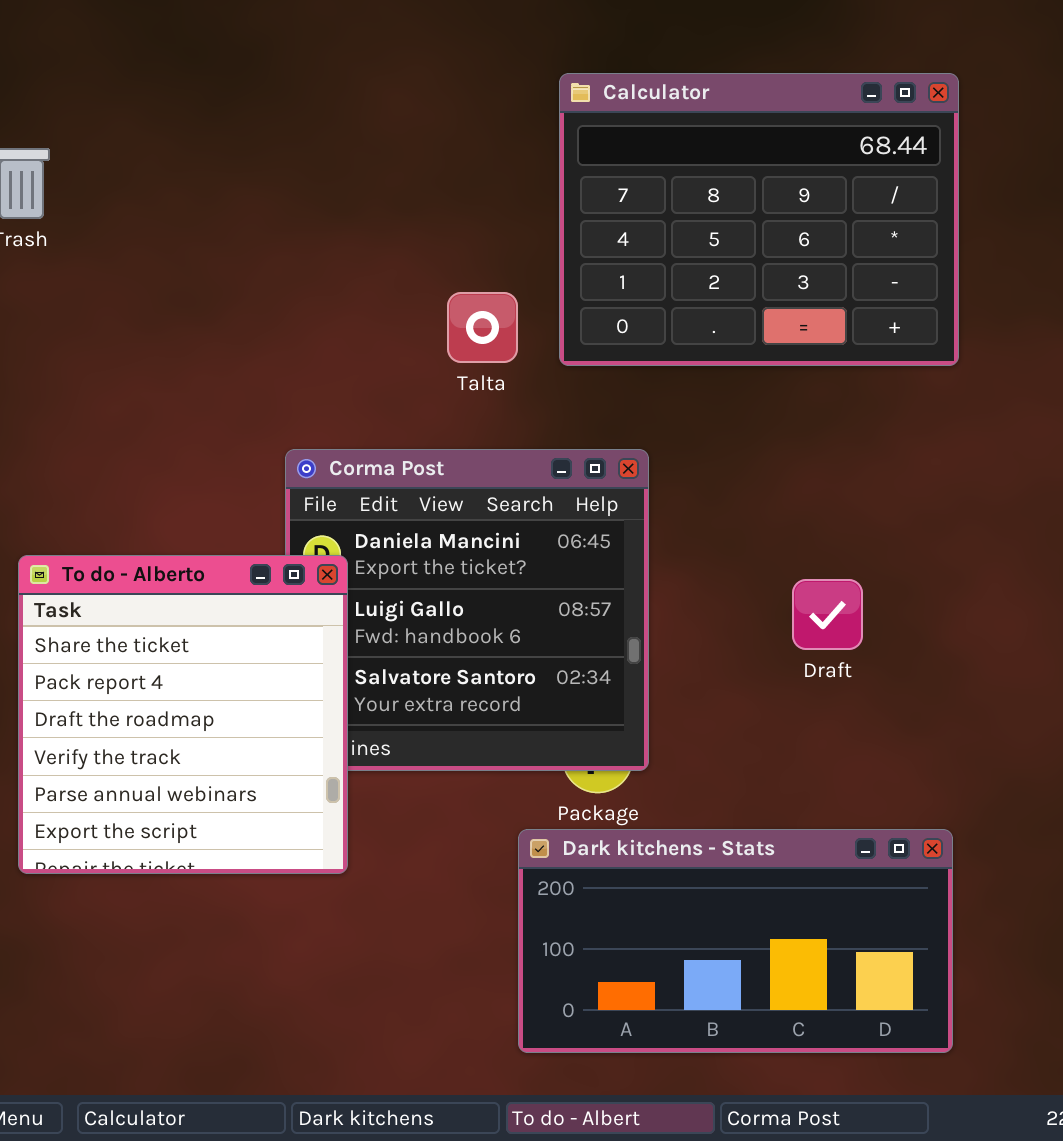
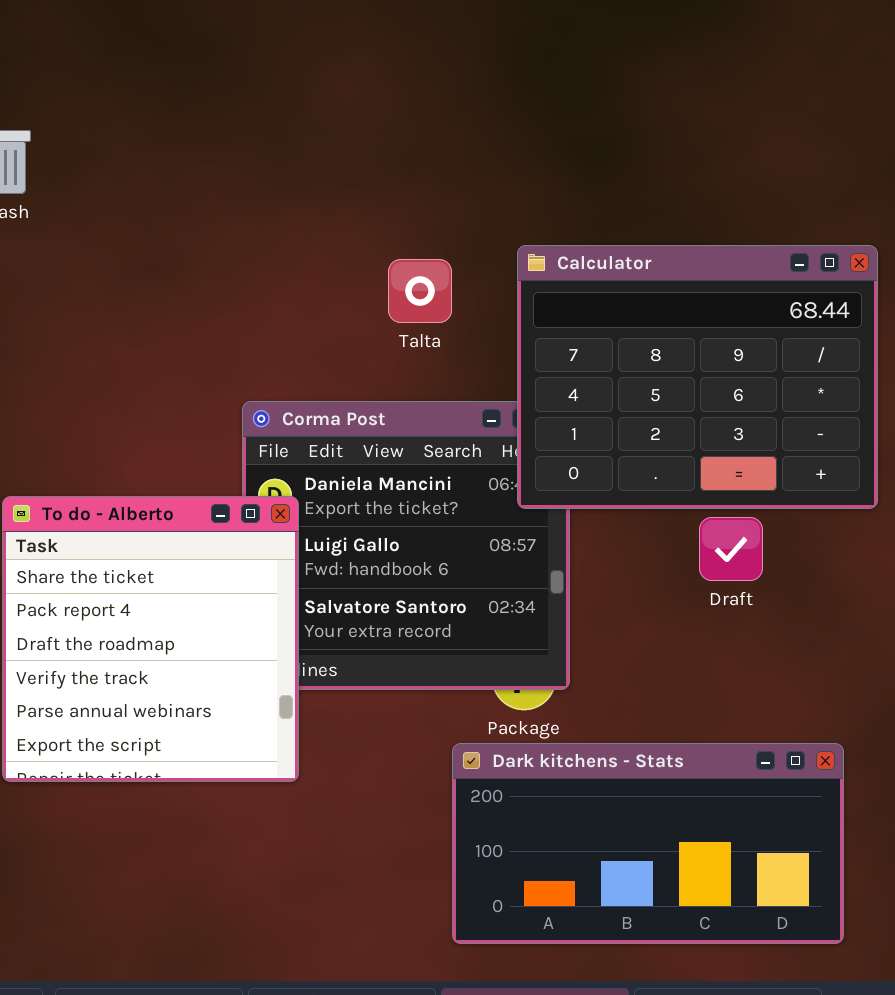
Calculator: [559,73,959,366] -> [517,245,878,509], moved

